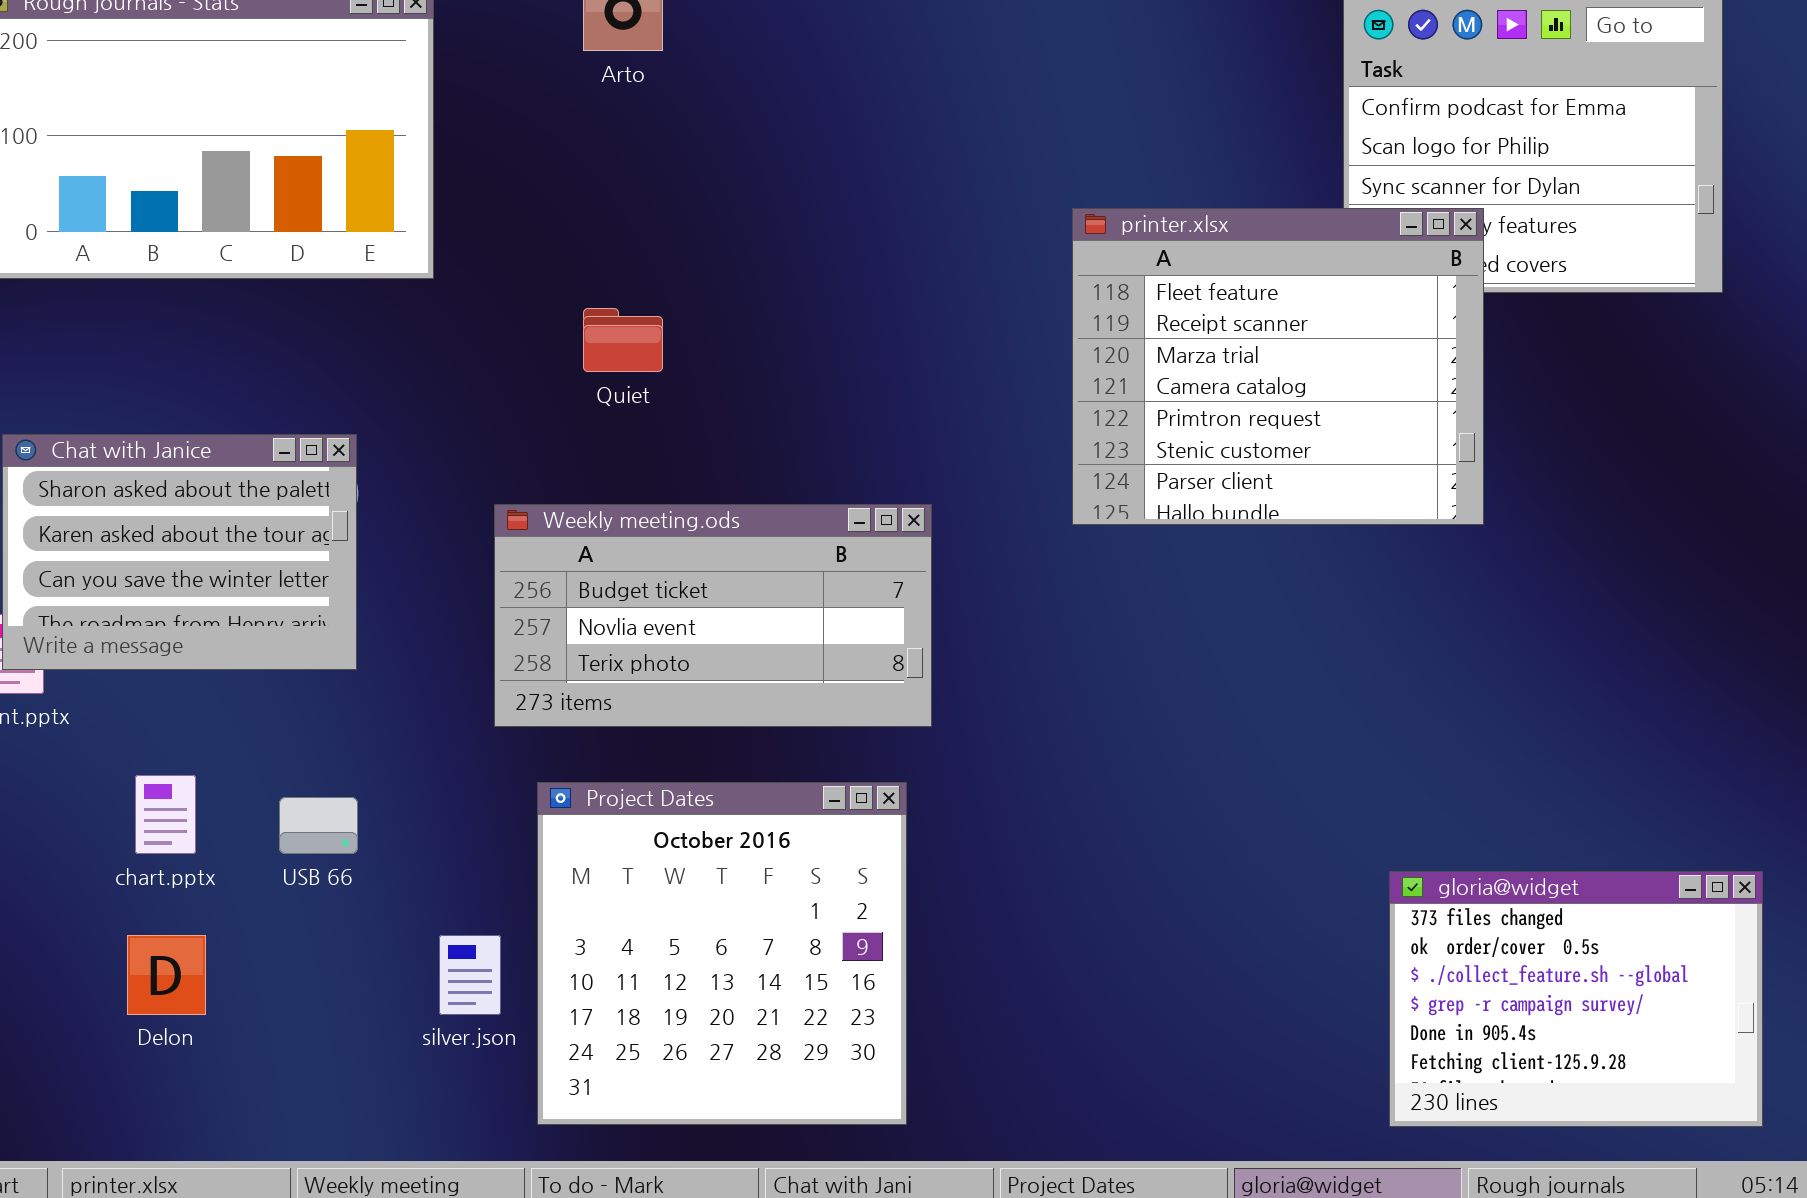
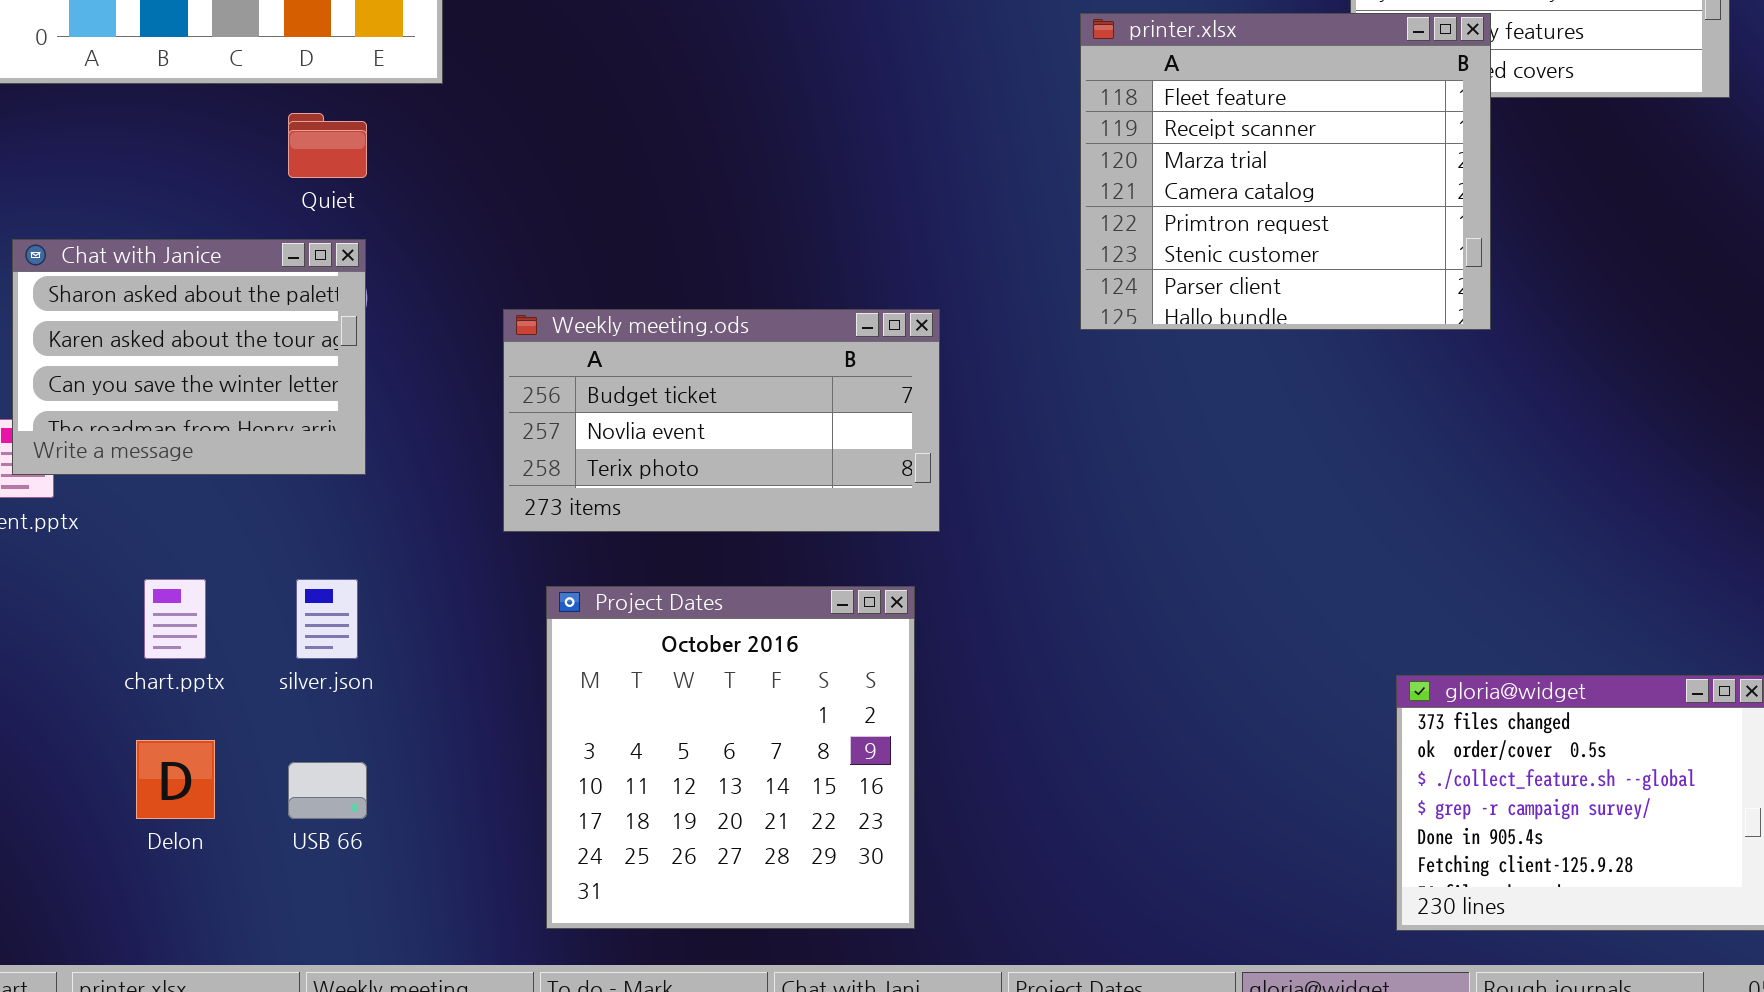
Quiet: [583,308,663,372] -> [288,113,367,178], moved
USB 66: [279,797,358,854] -> [288,762,367,819], moved
silver.json: [439,935,501,1015] -> [296,579,358,659], moved

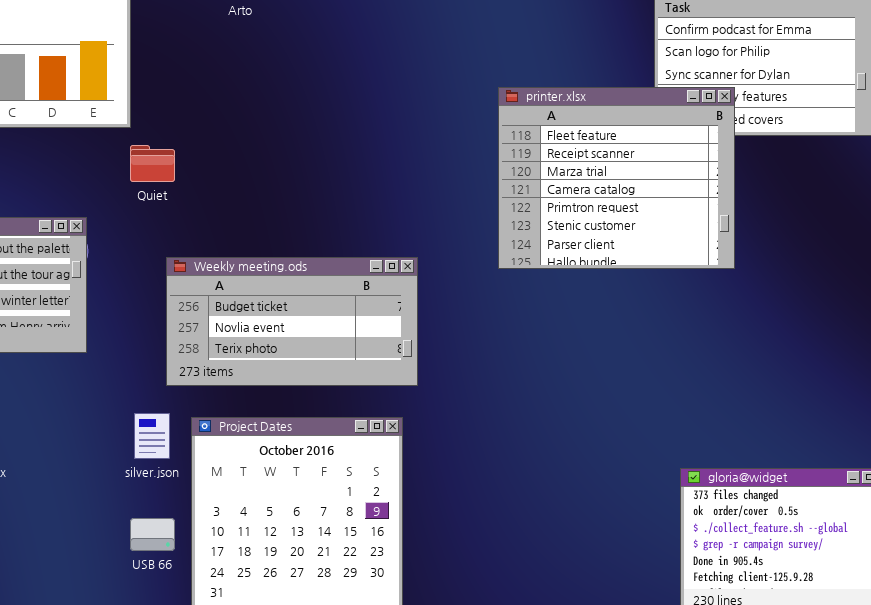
Quiet: [288,113,367,178] -> [130,145,175,182], moved
silver.json: [296,579,358,659] -> [134,413,170,459], moved
USB 66: [288,762,367,819] -> [130,518,175,551], moved

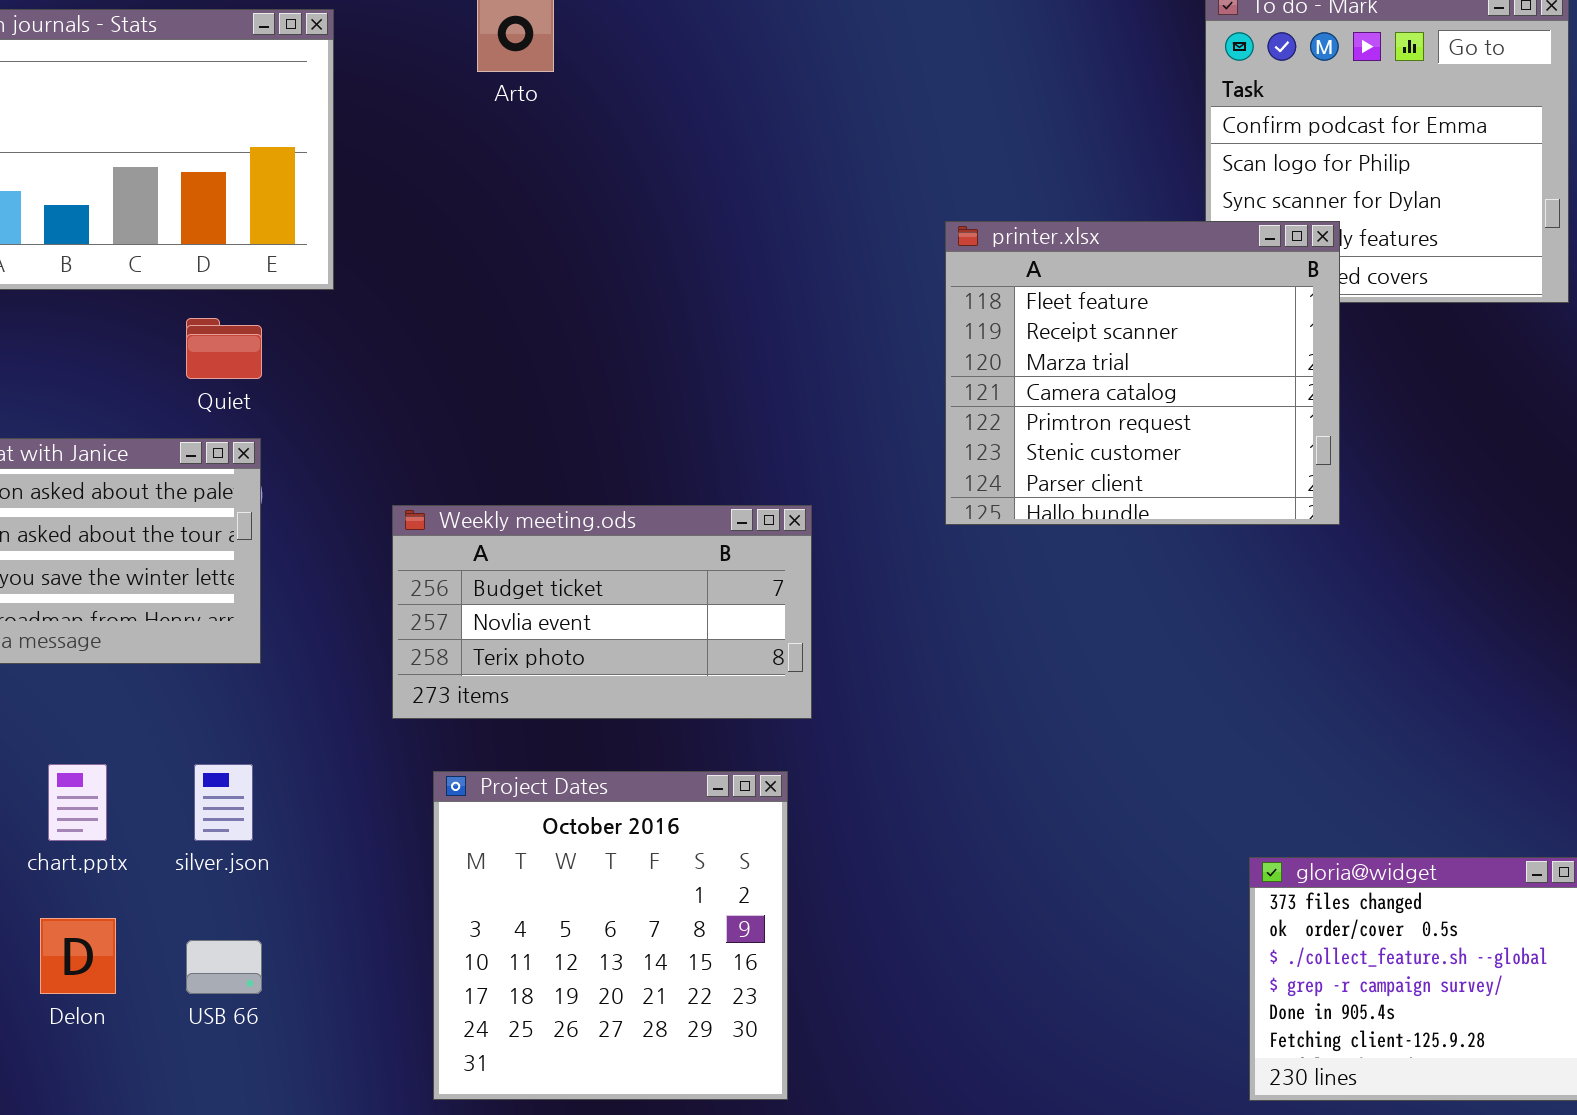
Quiet: [130,145,175,182] -> [186,318,262,379], moved
silver.json: [134,413,170,459] -> [194,764,253,841], moved
USB 66: [130,518,175,551] -> [186,940,262,994], moved

